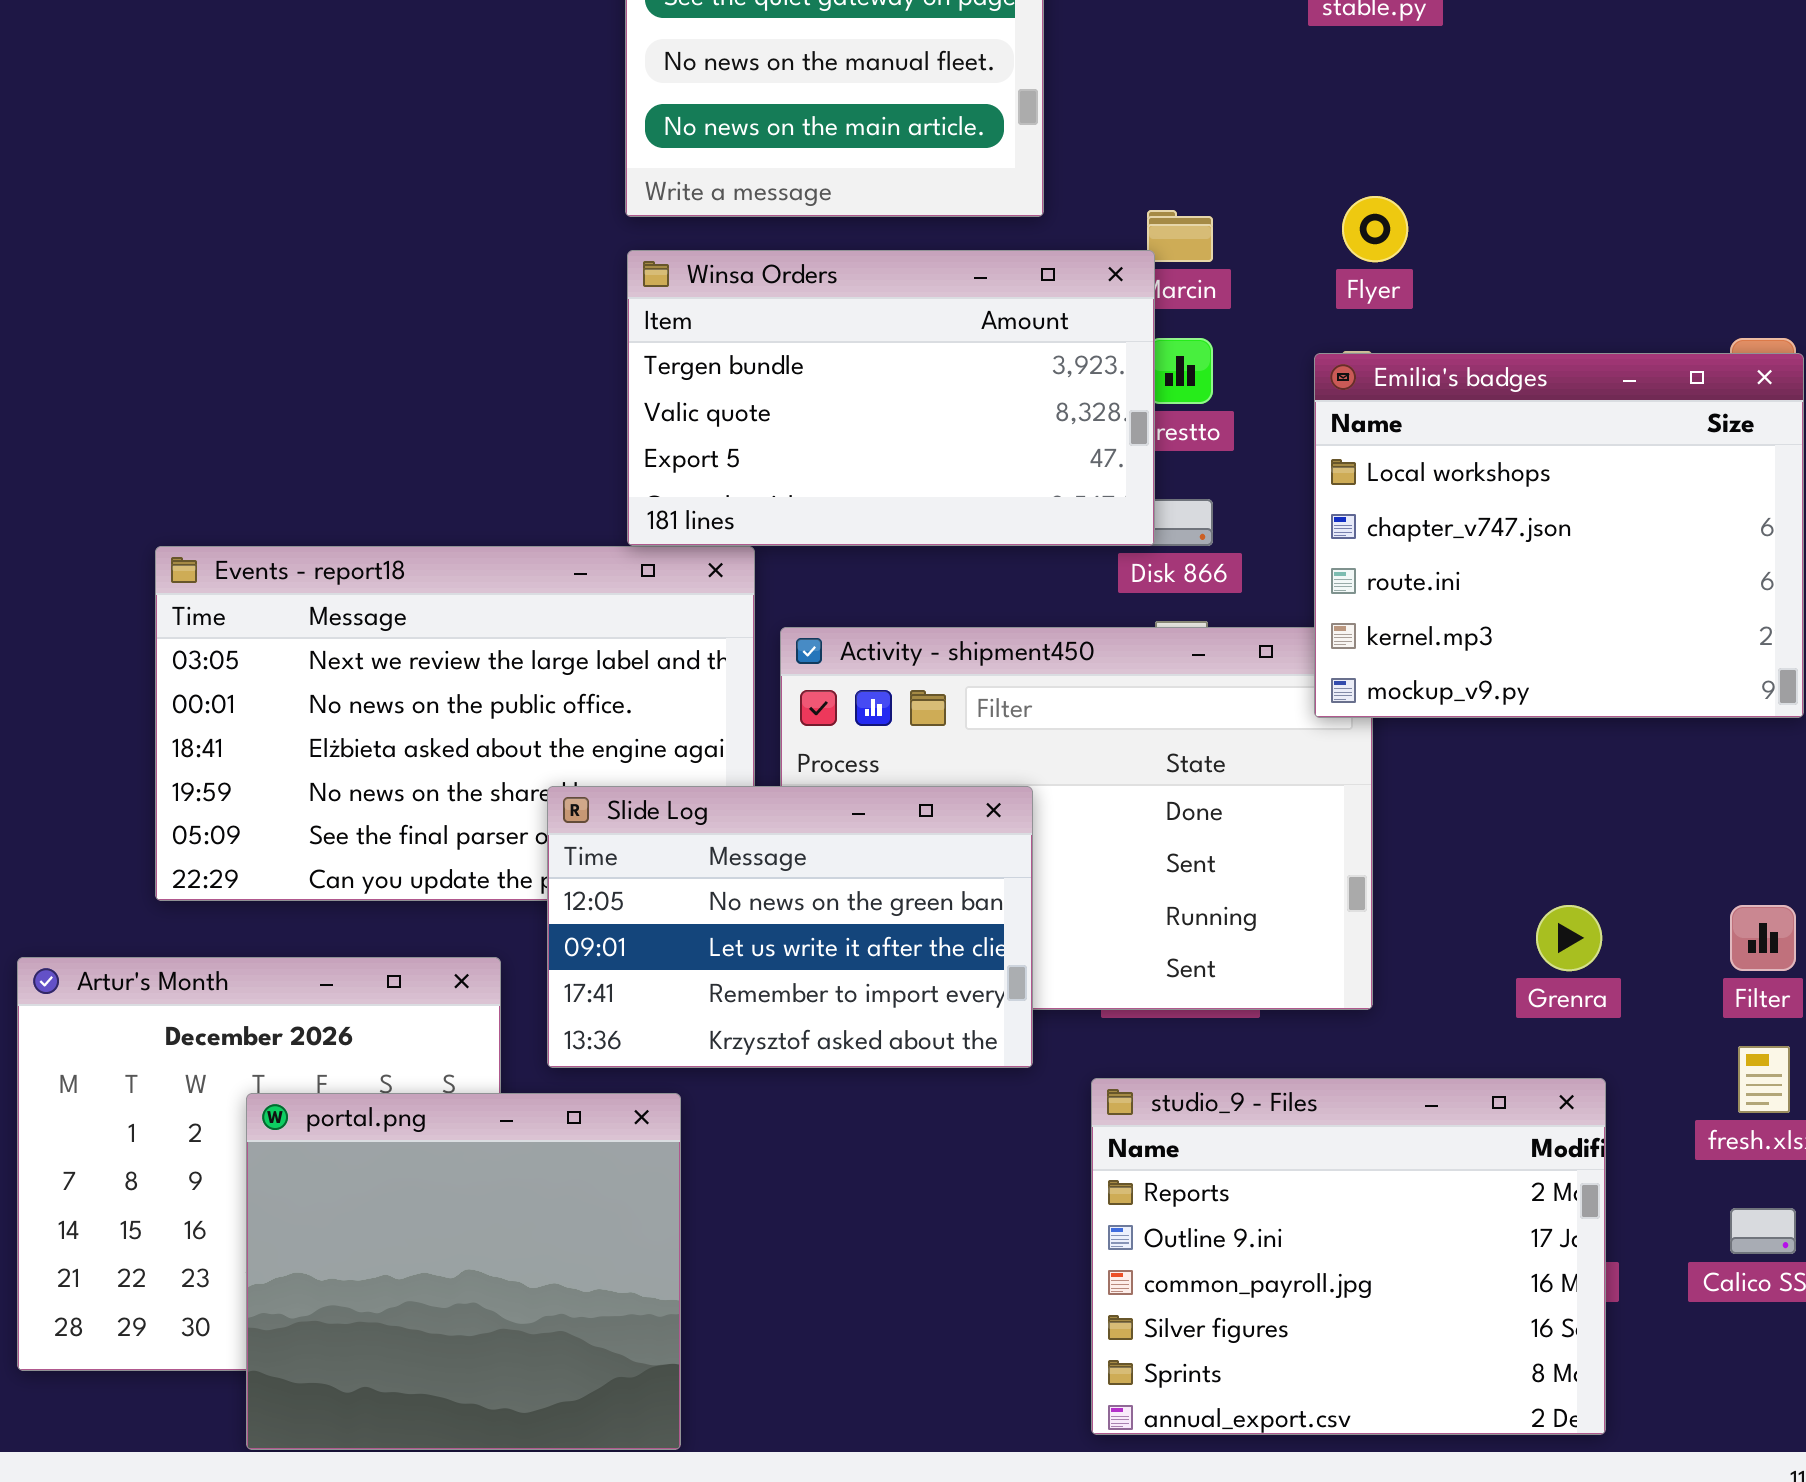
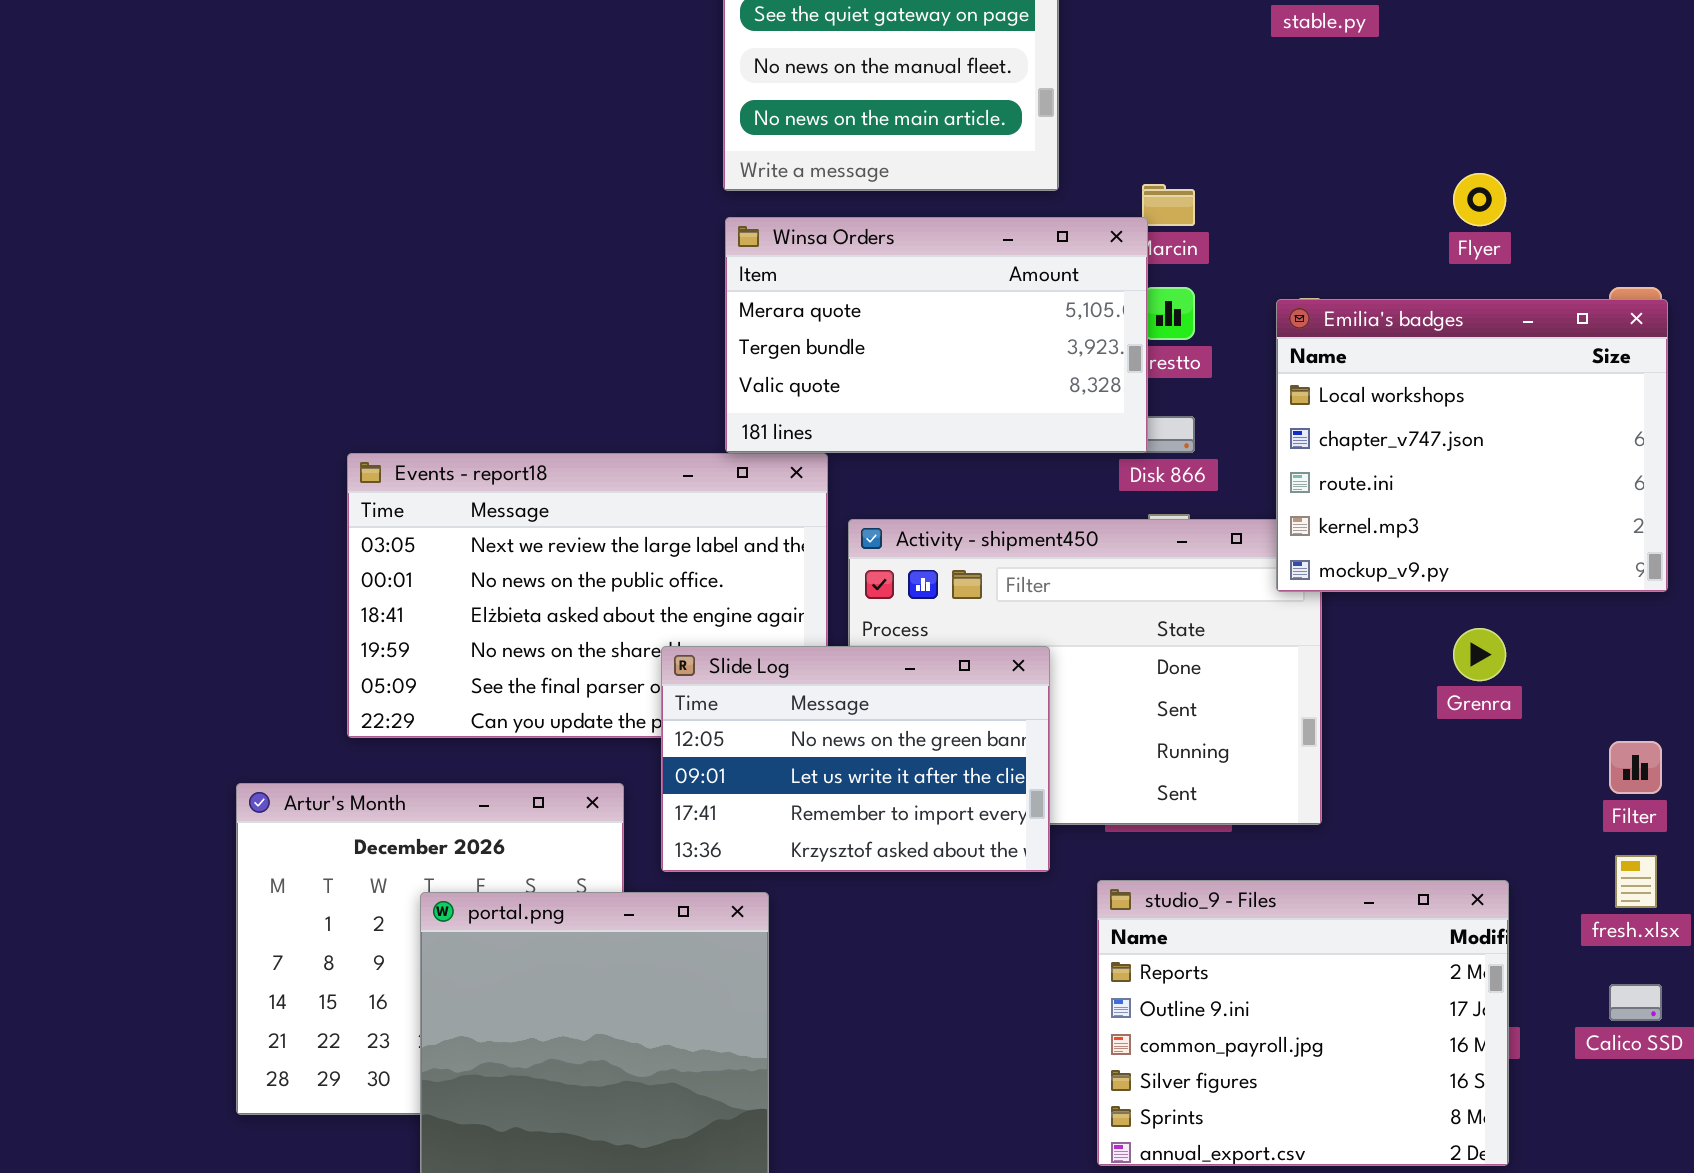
Flyer: [1342,196,1408,262] -> [1453,173,1506,226], moved
Winsa Orders: [627,250,1155,546] -> [725,217,1148,453], scrolled up 1 row
Grenra: [1536,905,1602,971] -> [1453,628,1506,681], moved

